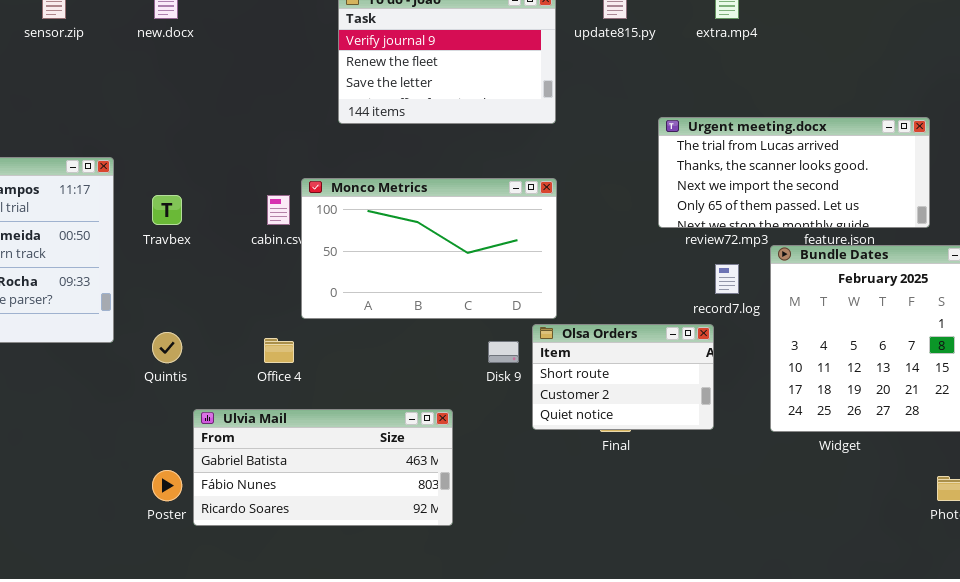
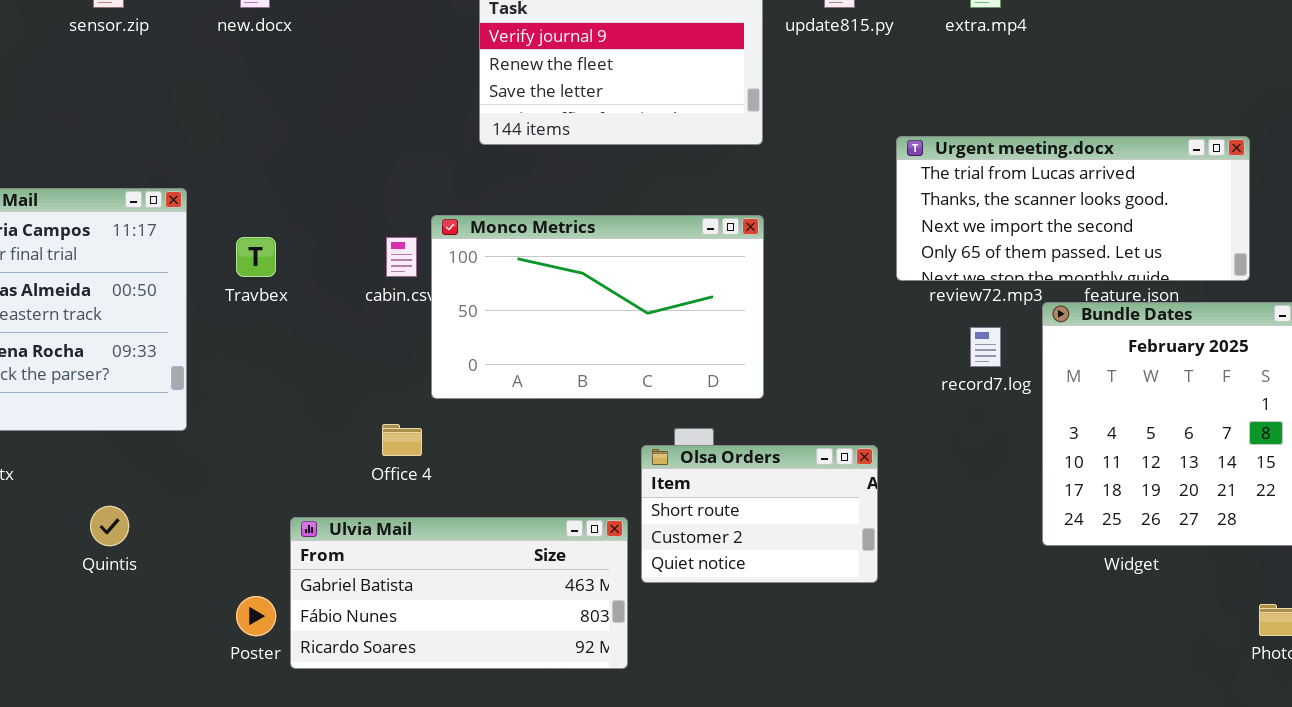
Olsa Orders: [532,324,714,430] -> [641,445,878,583], moved
Quintis: [152,332,182,363] -> [90,506,129,546], moved

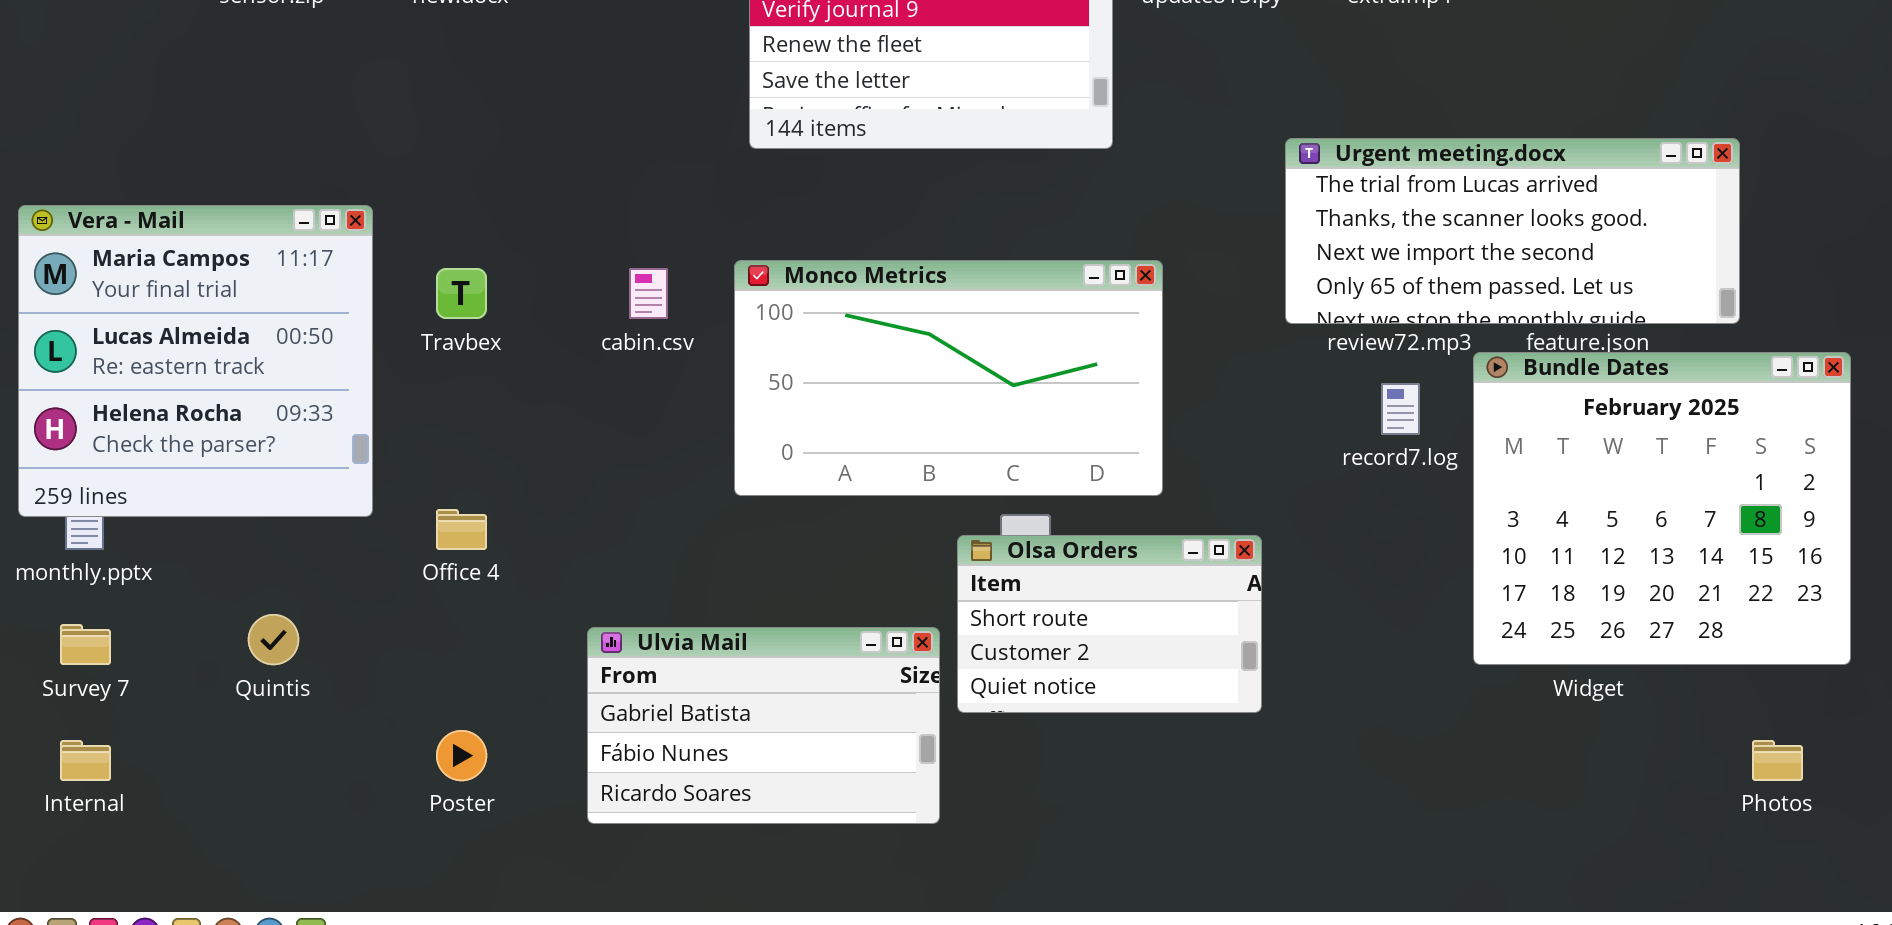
Monco Metrics: [431,215,764,399] -> [734,260,1163,496], moved
Office 4: [382,424,422,456] -> [436,509,487,550], moved
Ulvia Mail: [290,517,628,669] -> [587,627,940,824], resized

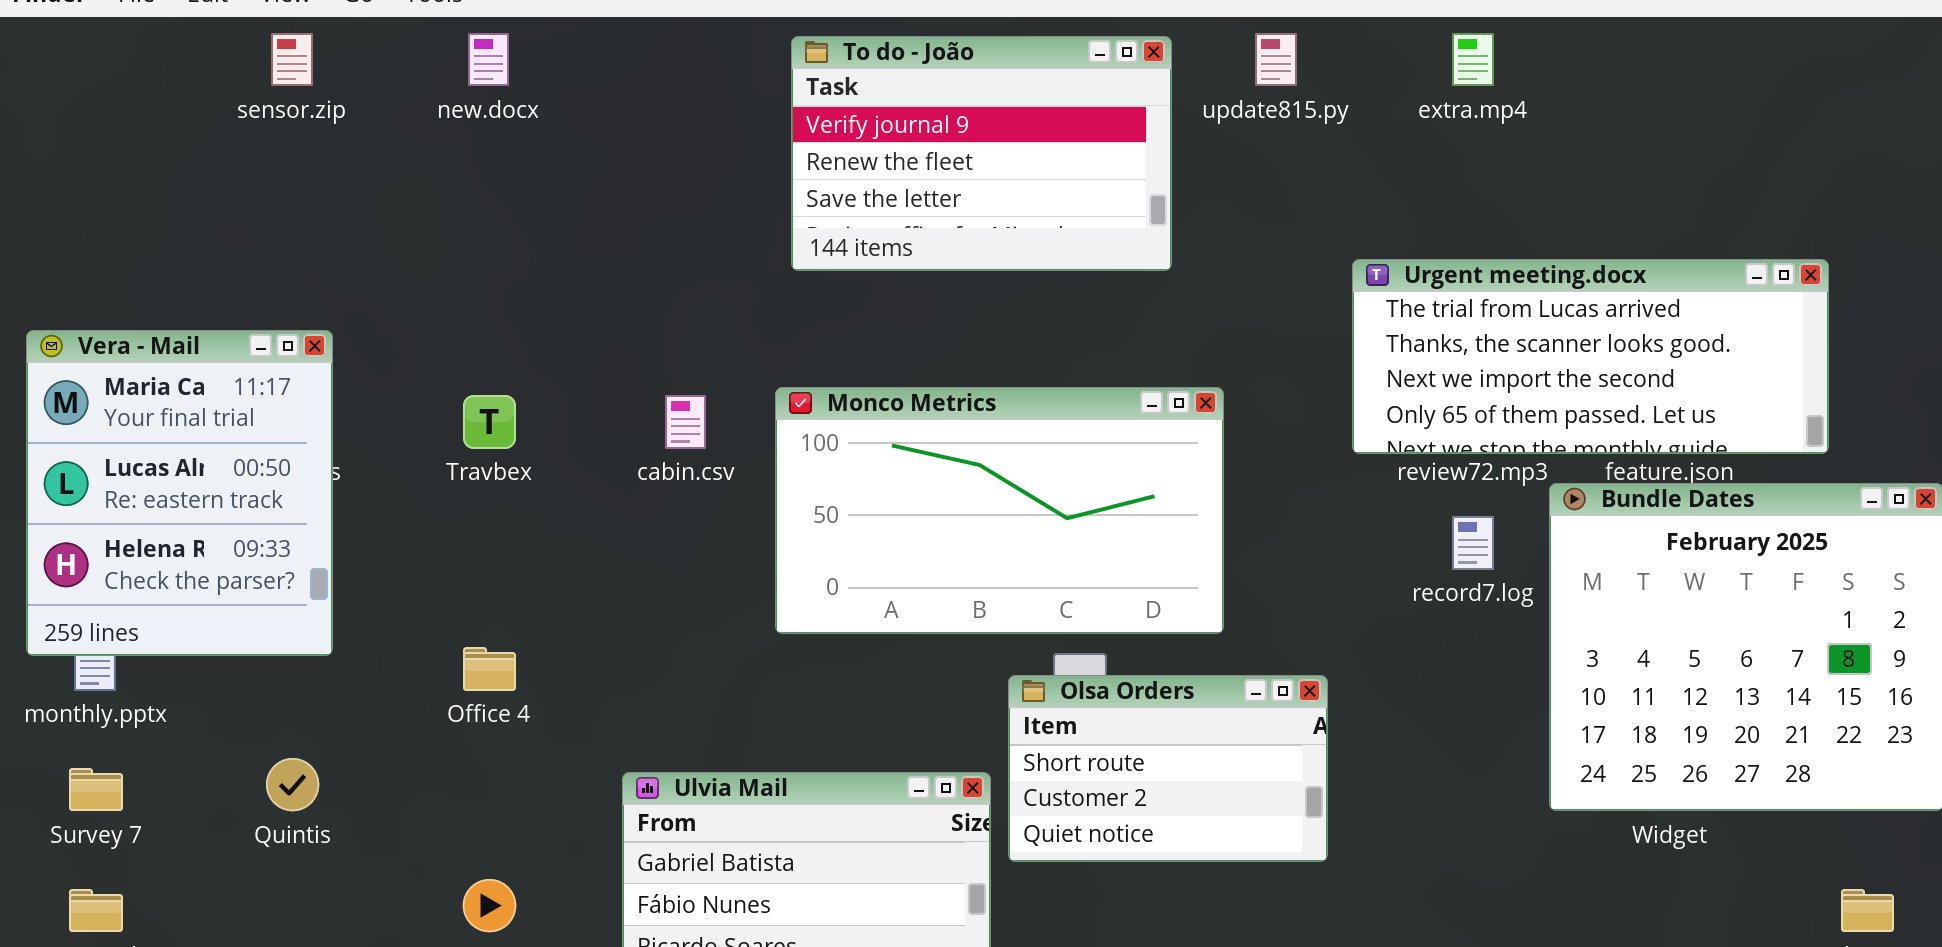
Vera - Mail: [18,205,373,517] -> [26,330,333,656], resized

